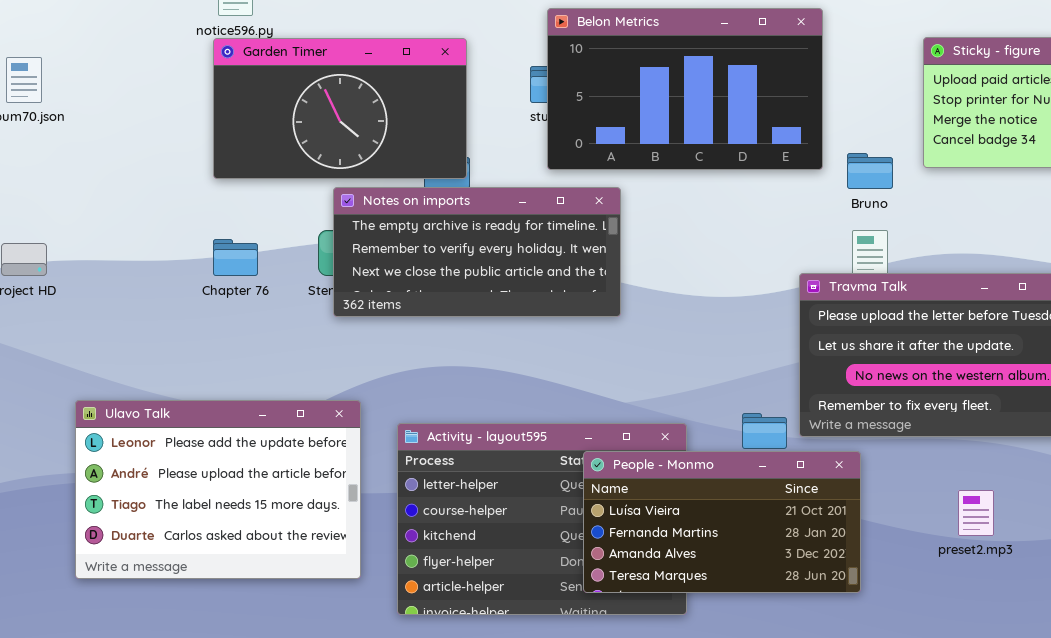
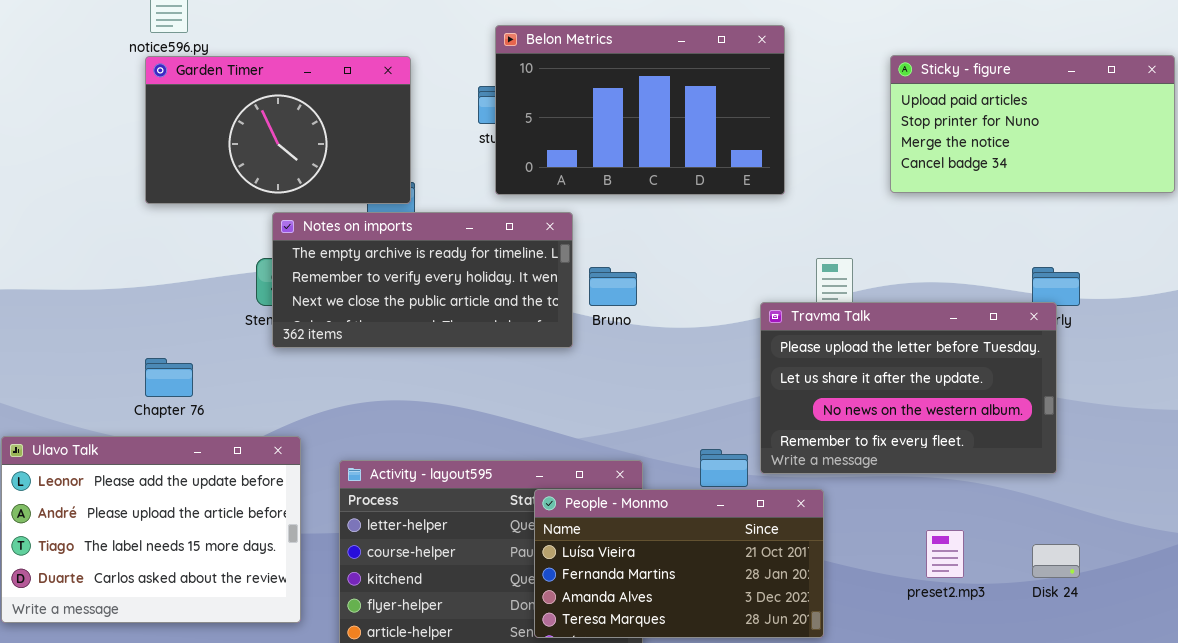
Bruno: [847,153,893,189] -> [589,267,637,306], moved
Chapter 76: [213,239,258,276] -> [145,358,193,397], moved

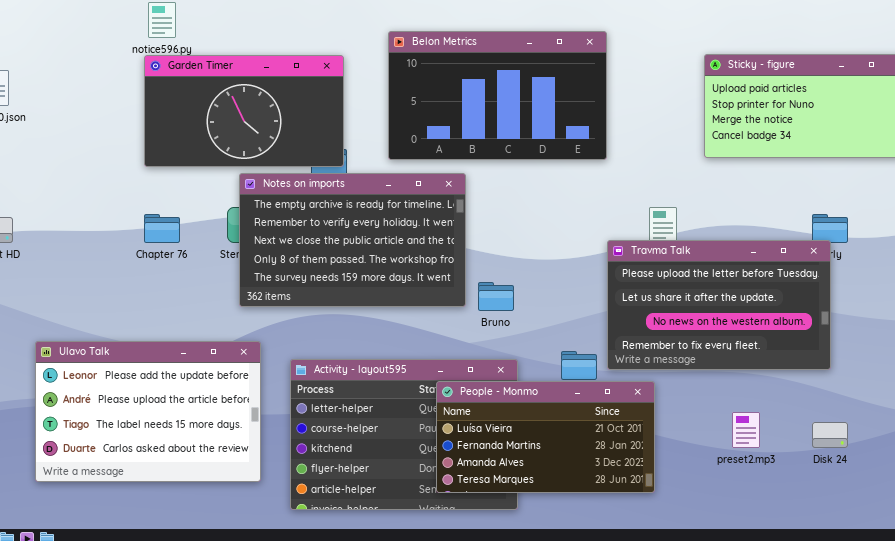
Belon Metrics: [495,25,785,195] -> [388,31,607,160], moved
Notes on imports: [272,212,573,348] -> [239,173,466,307], resized
Bruno: [589,267,637,306] -> [478,282,514,311], moved
Chapter 76: [145,358,193,397] -> [144,214,180,243], moved

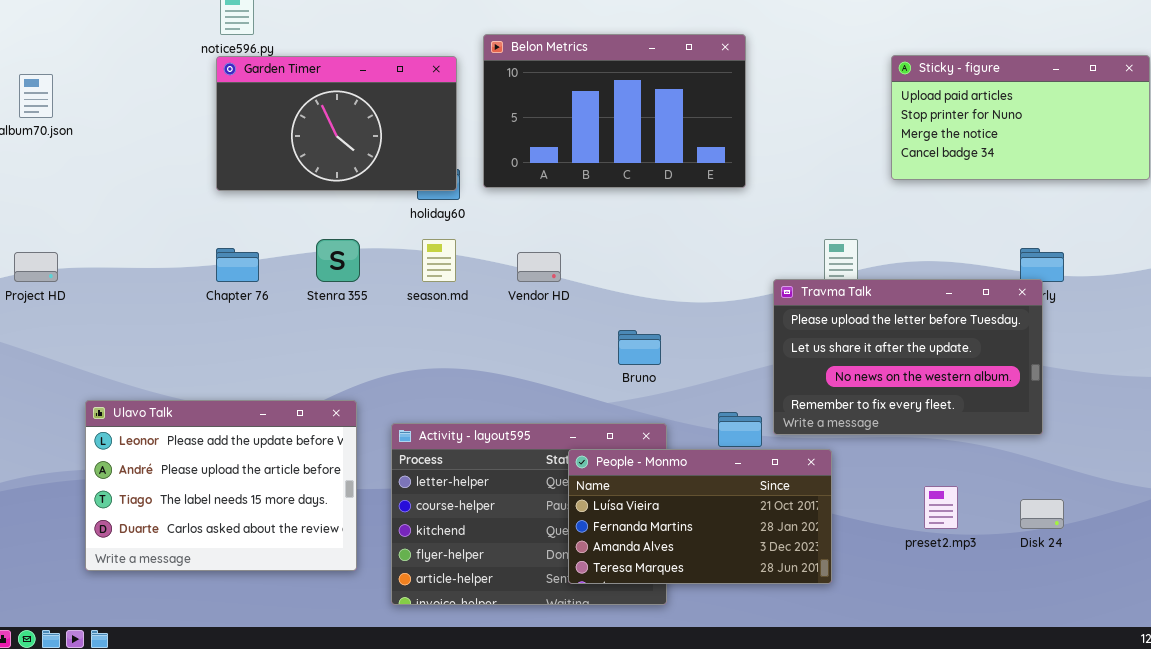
Belon Metrics: [388,31,607,160] -> [483,34,746,188], moved
Notes on imports: [239,173,466,307] -> none, closed

